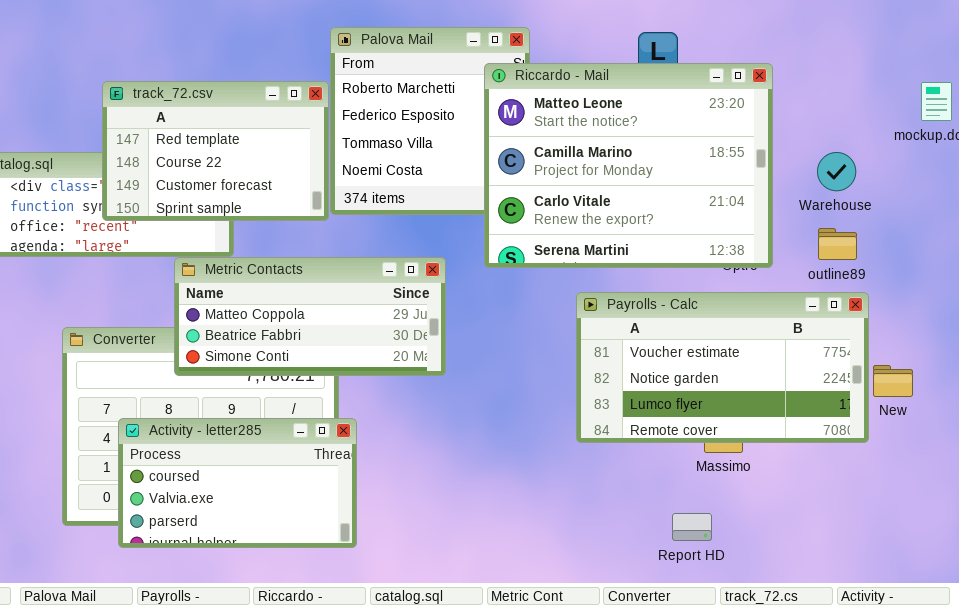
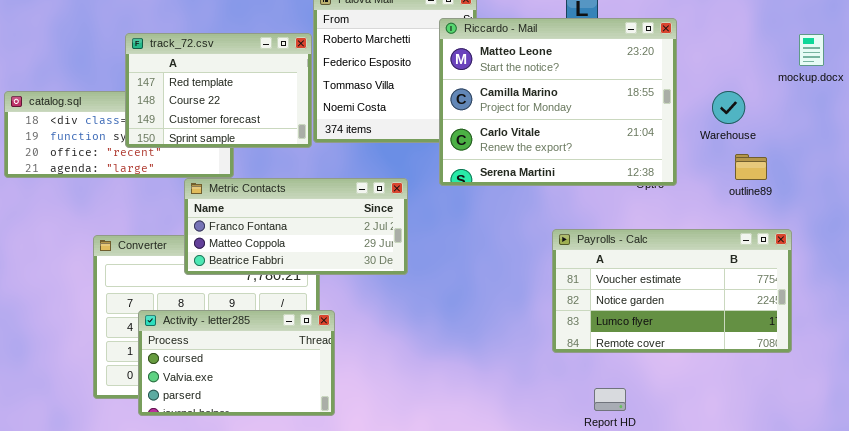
outline89: [818,228,857,260] -> [735,154,767,180], moved
Metric Contacts: [174,257,446,376] -> [184,178,408,275], scrolled up 1 row
Payrolls - Calc: [576,292,869,443] -> [552,229,792,353], moved

